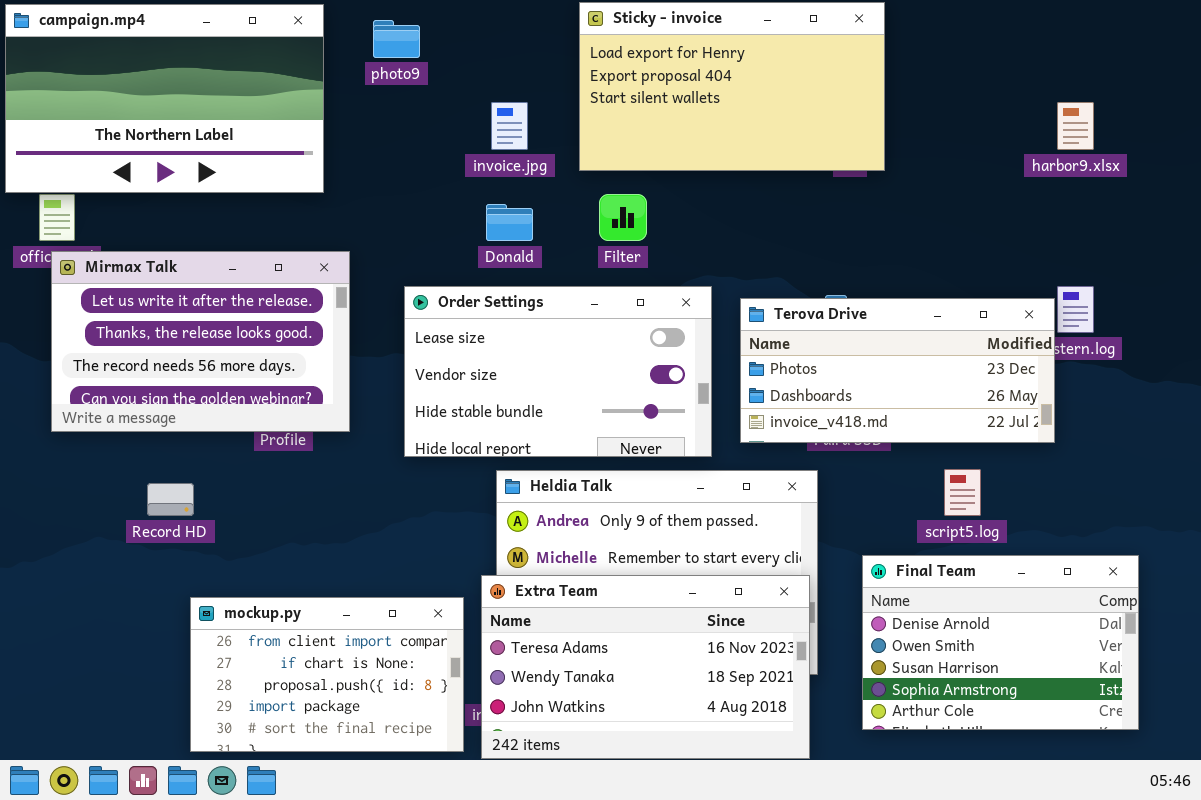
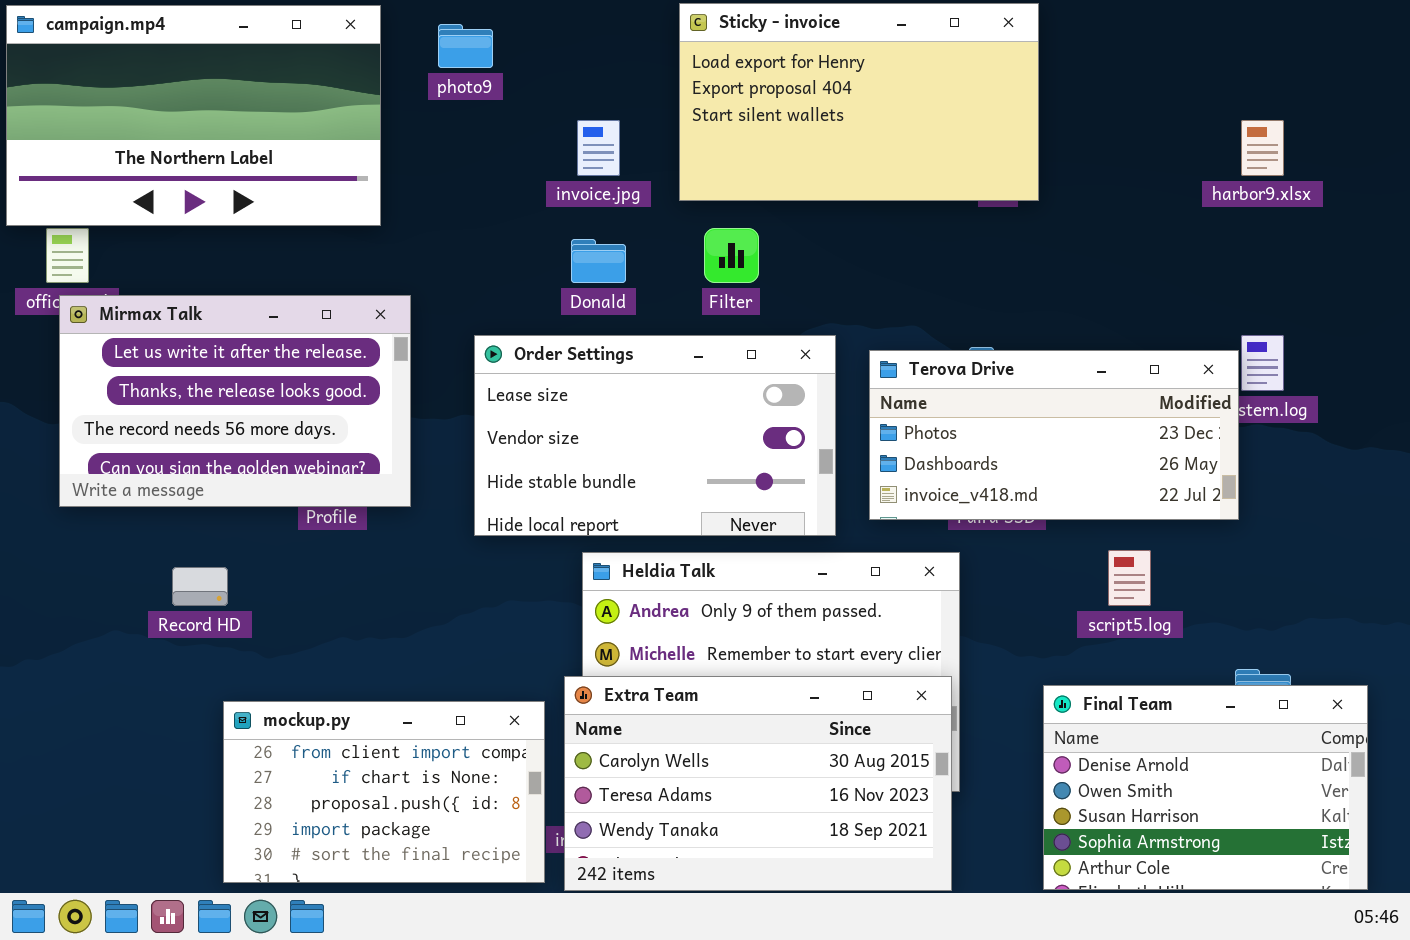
Final Team: [862,555,1139,730] -> [1043,685,1368,890], moved
Extra Team: [481,575,810,759] -> [564,676,952,891], scrolled up 1 row

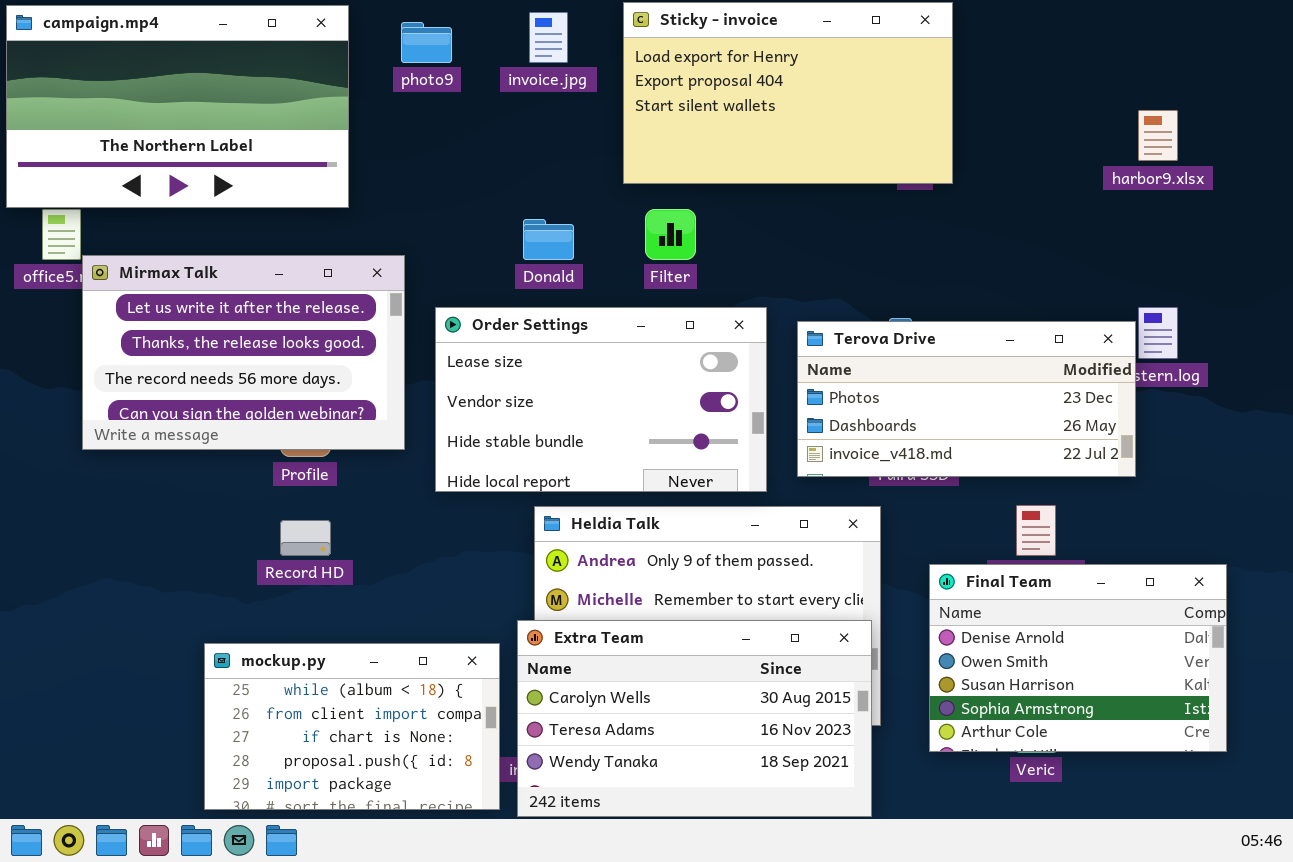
invoice.jpg: [577,120,620,176] -> [529,12,568,63], moved
Mirmax Talk: [59,295,411,507] -> [82,255,405,450], moved
Record HD: [172,567,228,606] -> [280,520,331,556], moved
Final Team: [1043,685,1368,890] -> [929,564,1227,752], moved
mockup.py: [223,701,545,883] -> [204,643,500,810], scrolled up 1 row

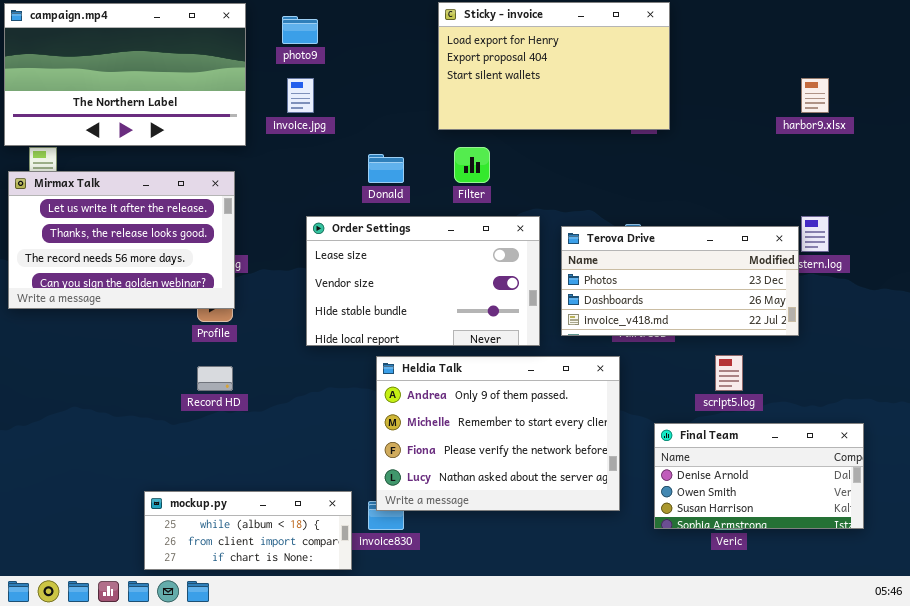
invoice.jpg: [529,12,568,63] -> [287,78,314,113], moved
Mirmax Talk: [82,255,405,450] -> [8,171,235,309], moved
Final Team: [929,564,1227,752] -> [654,423,864,529], resized
Extra Team: [517,620,872,817] -> none, closed
mockup.py: [204,643,500,810] -> [144,491,352,570], resized

